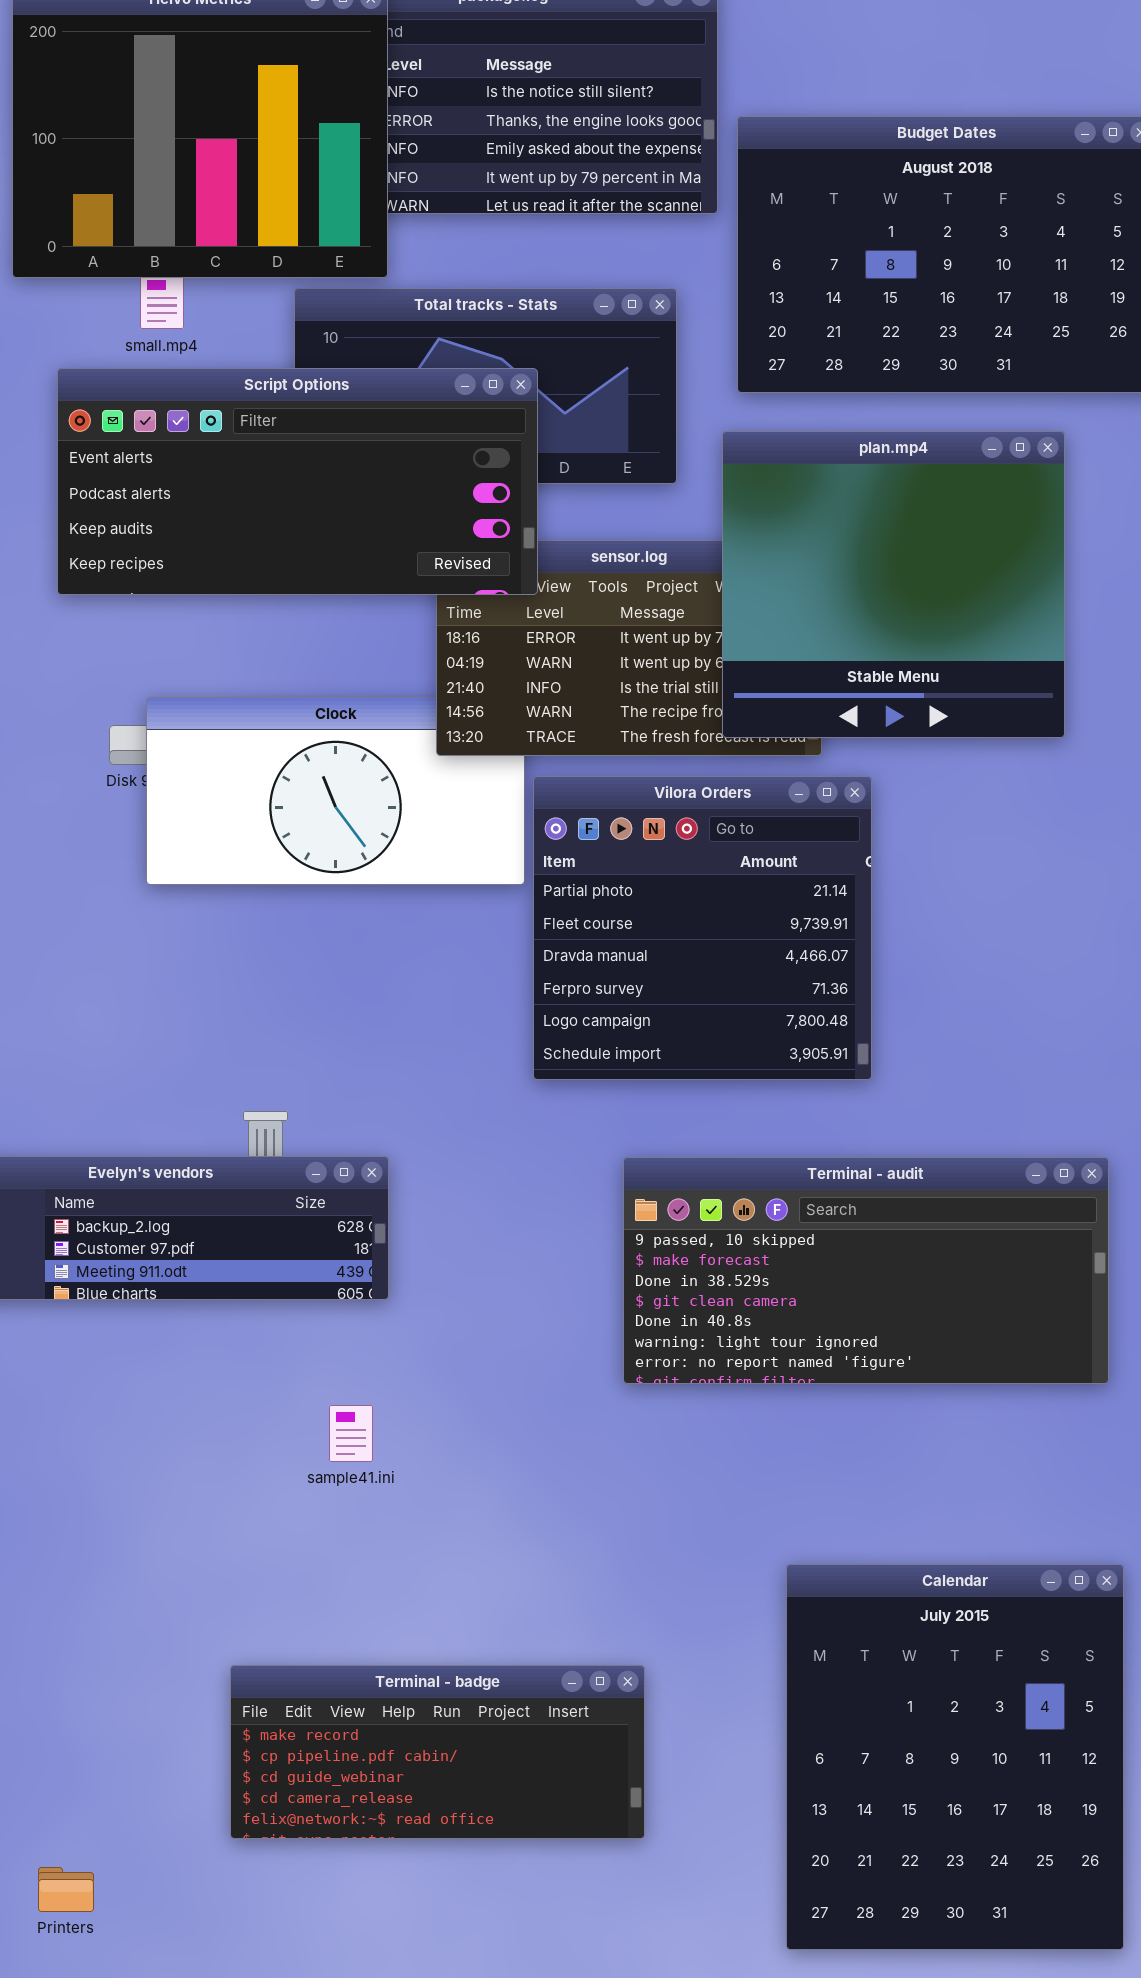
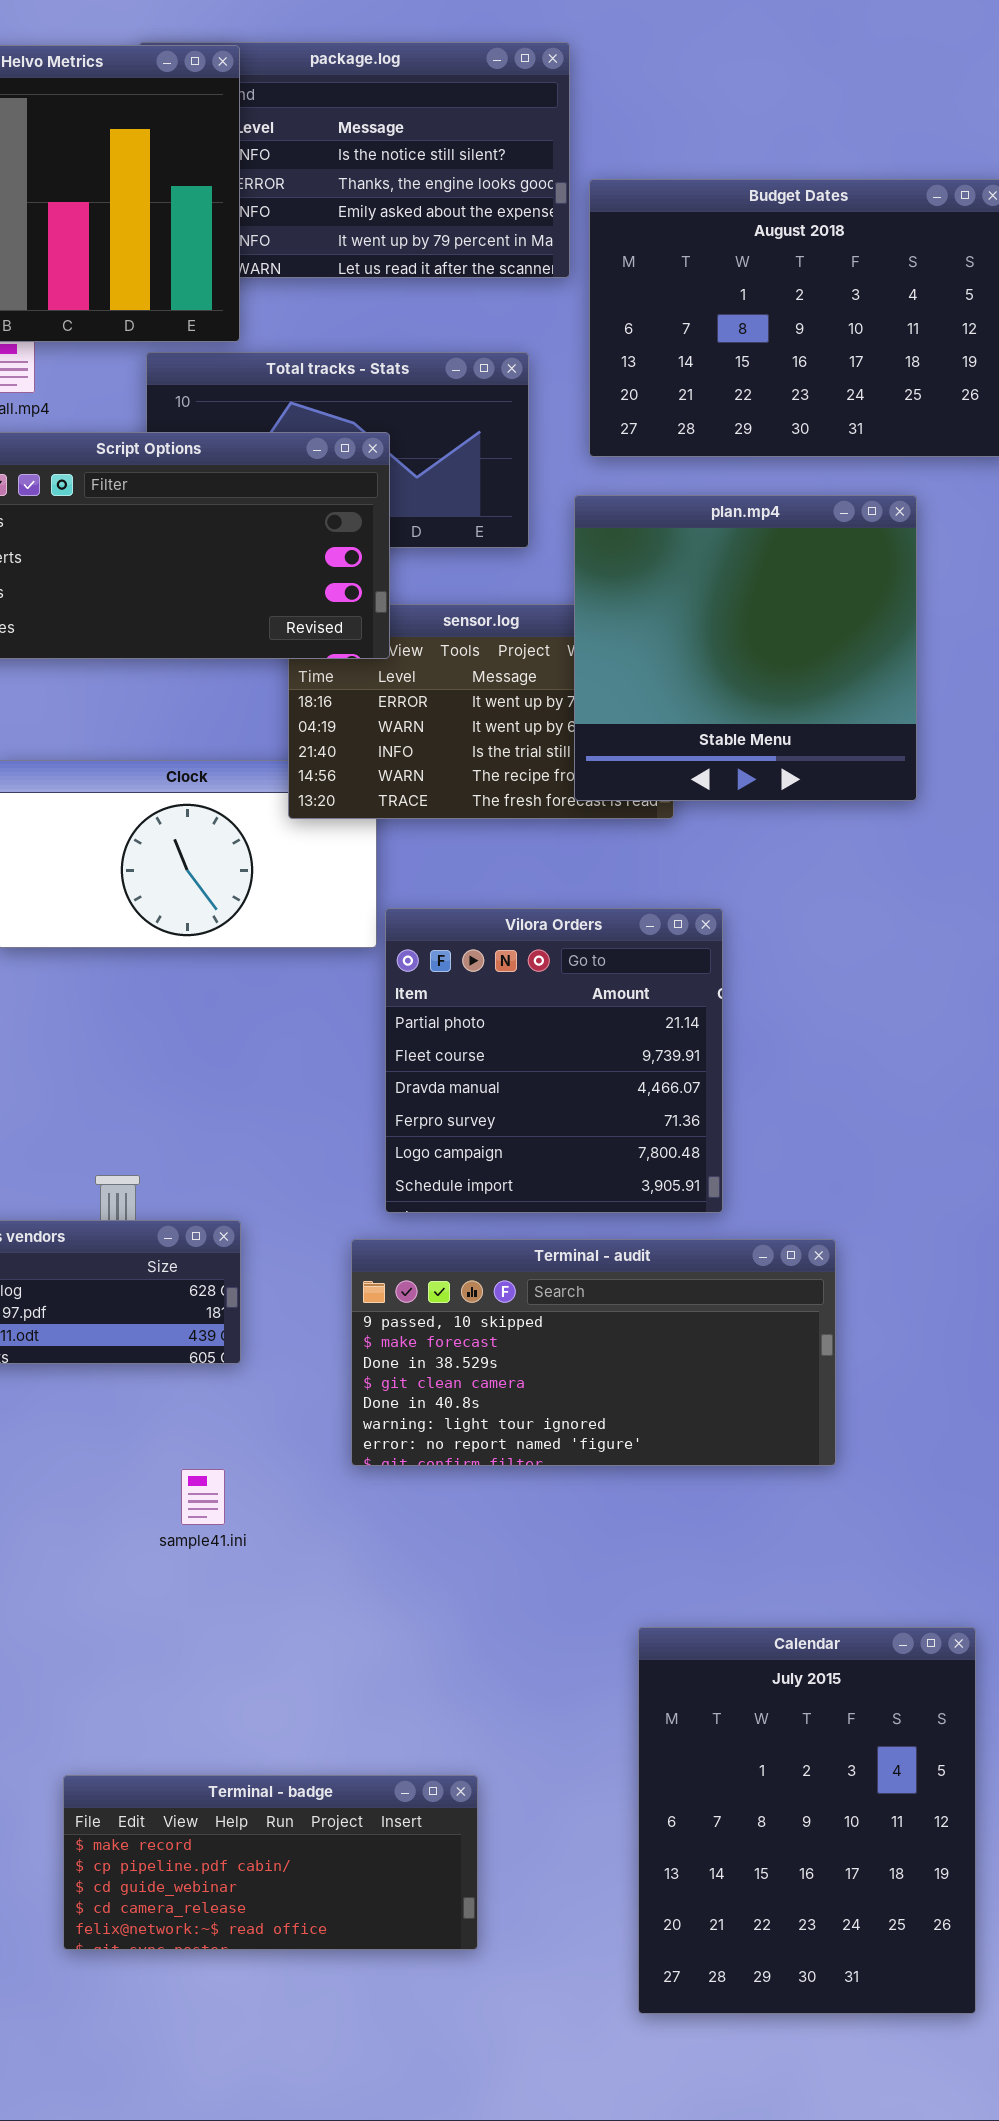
Vilora Orders: [533,776,872,1080] -> [385,908,723,1213], moved
Terminal - audit: [623,1157,1109,1384] -> [351,1239,836,1466], moved
Terminal - badge: [230,1665,645,1839] -> [63,1775,478,1950], moved

